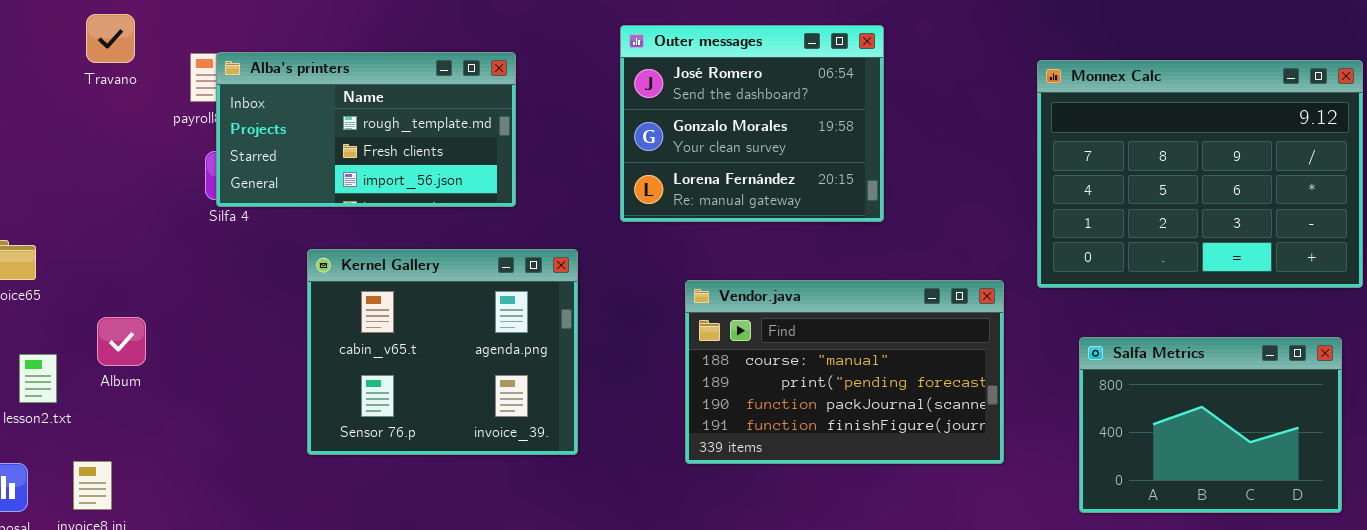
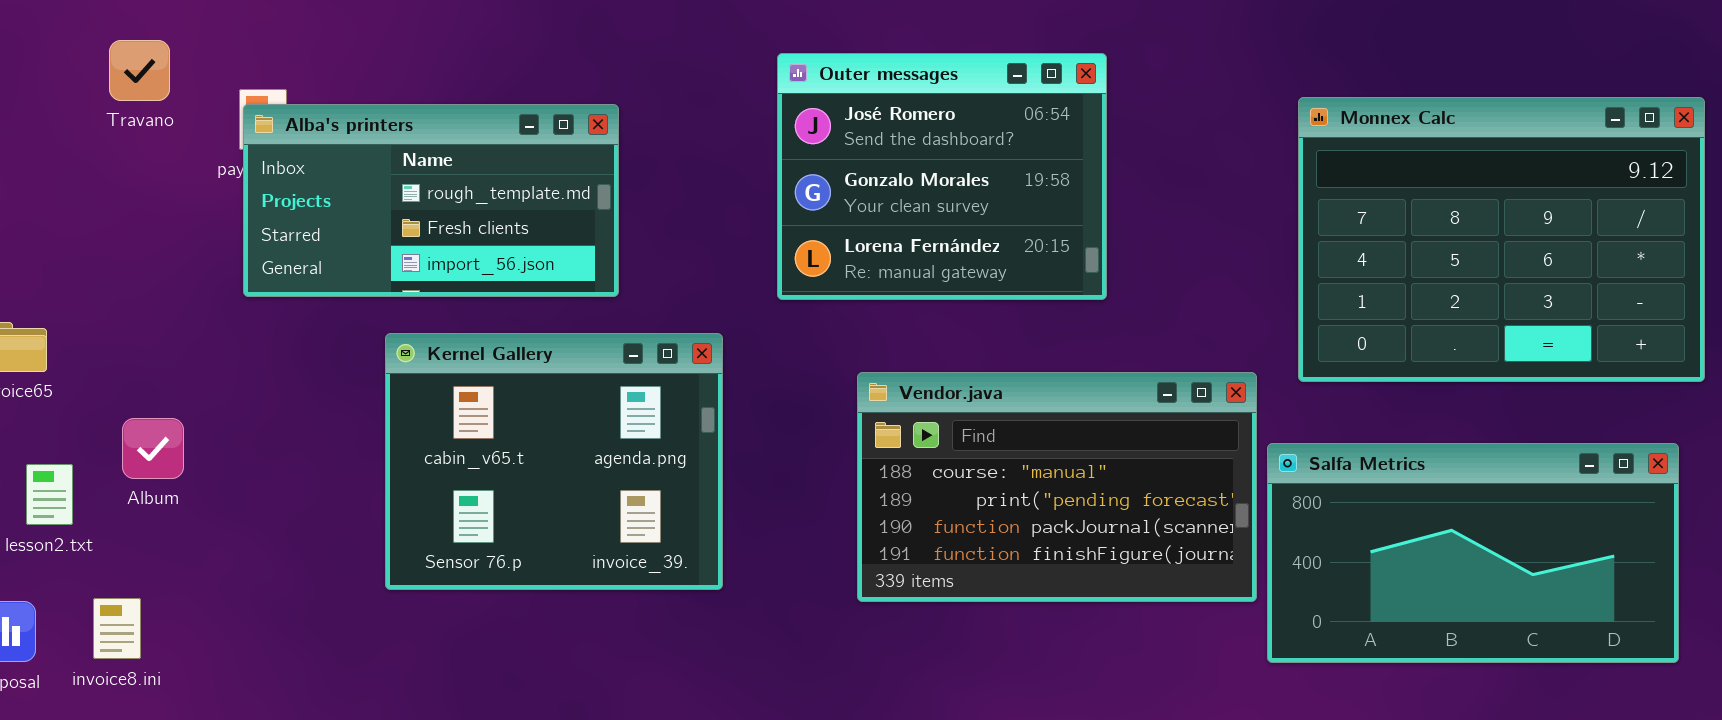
Alba's printers: [216,52,516,207] -> [243,104,619,297], moved
Salfa Metrics: [1079,337,1342,513] -> [1267,443,1679,663], resized

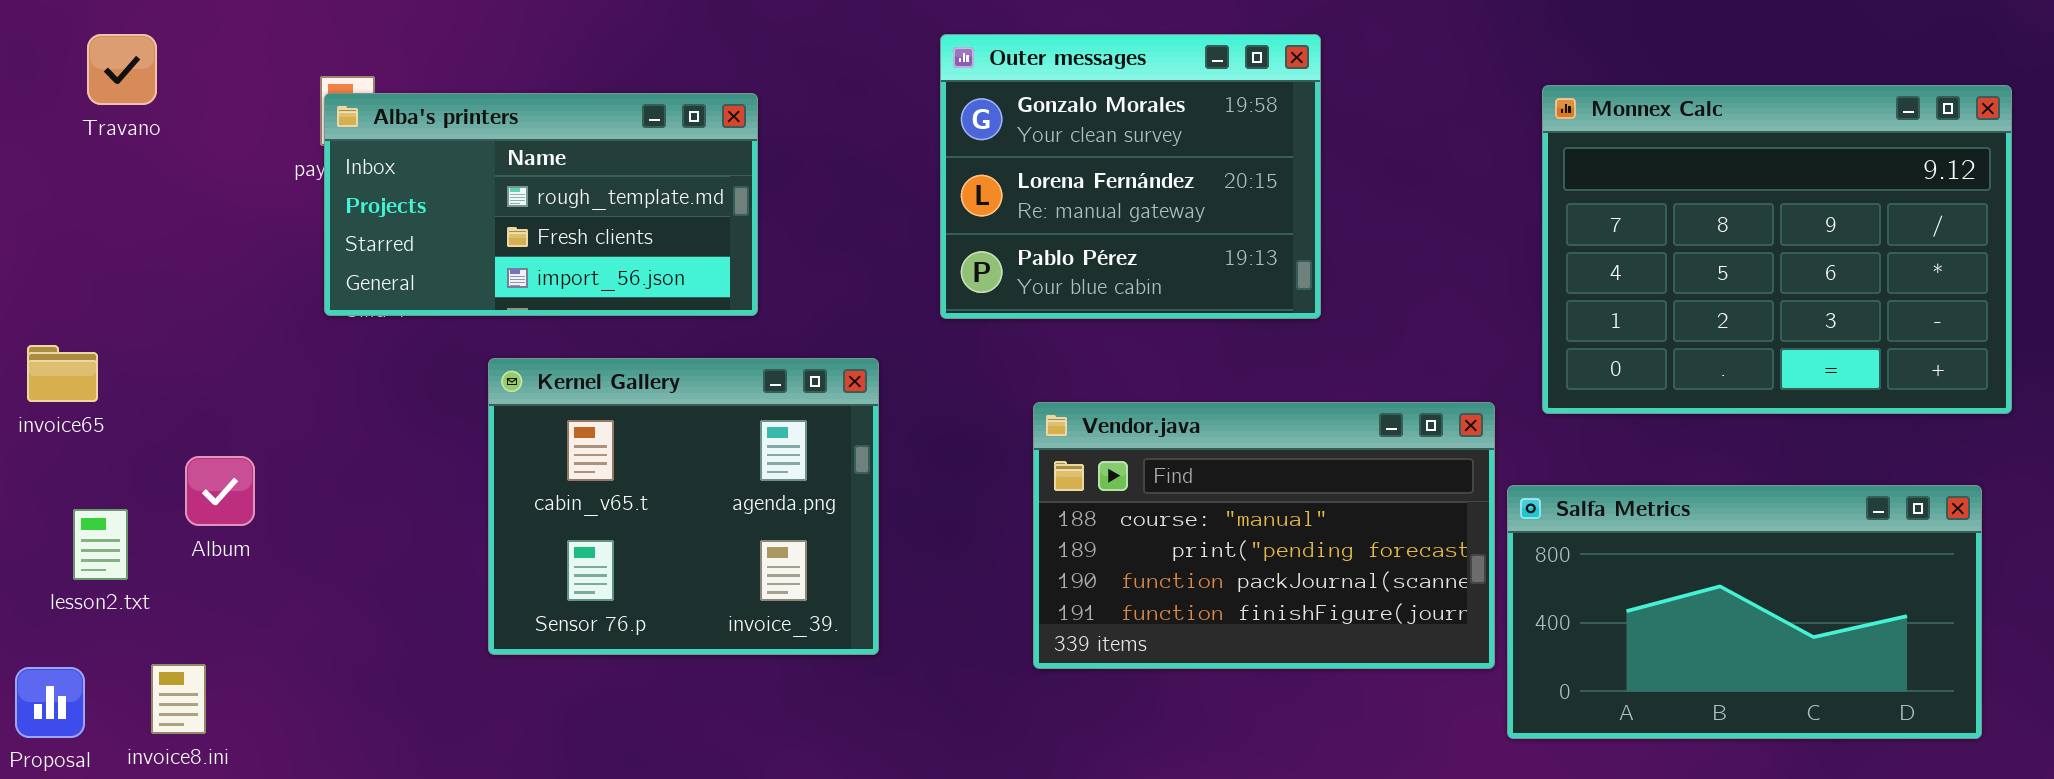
Travano: [109,40,170,101] -> [87,34,157,105], moved
Outer messages: [777,53,1107,300] -> [940,34,1321,319], scrolled down 1 row

